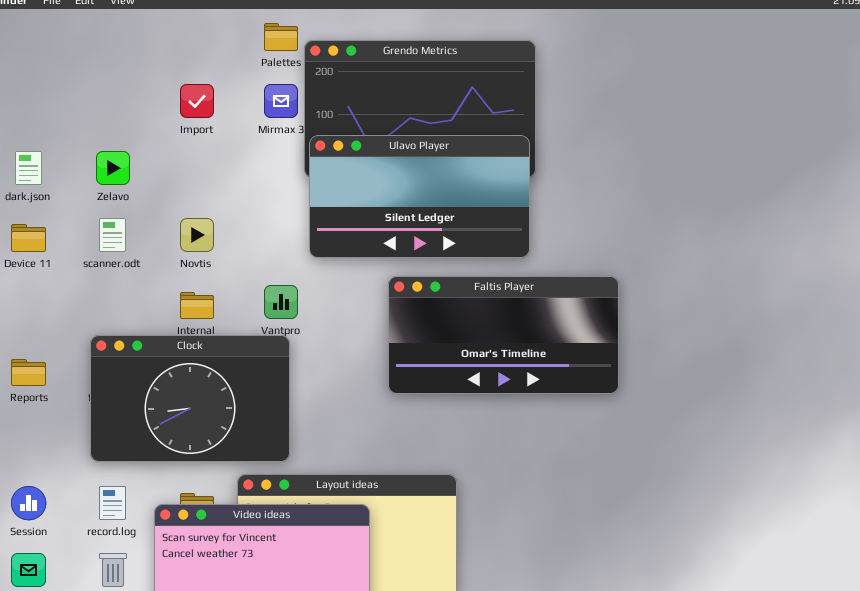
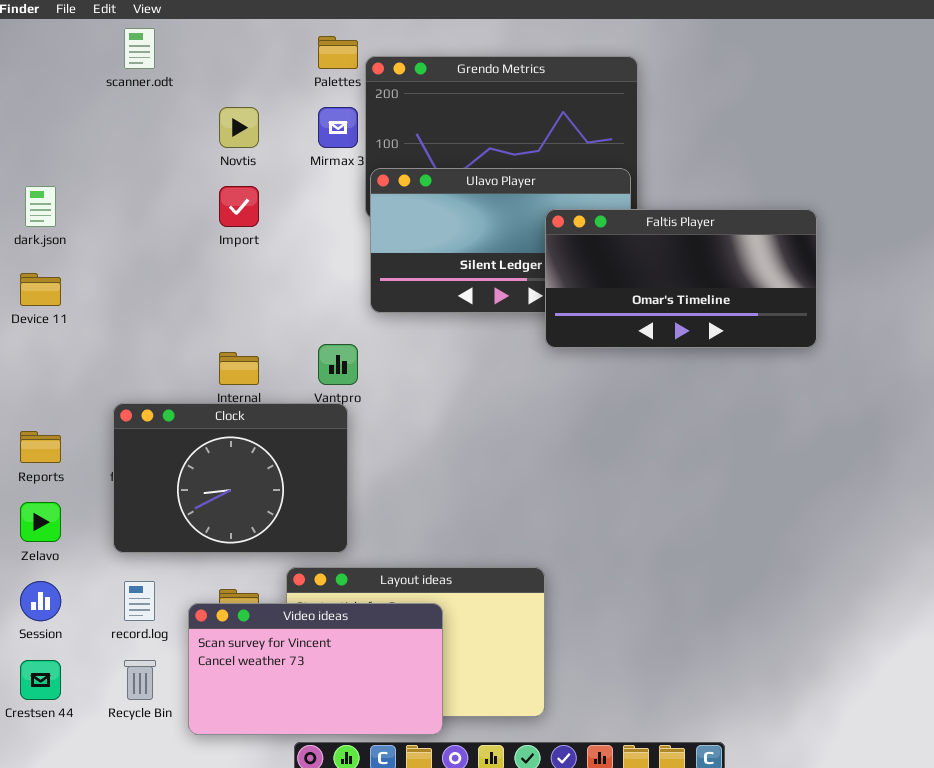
Import: [180,84,214,118] -> [219,186,259,227], moved
Zelavo: [96,151,130,185] -> [20,502,61,542], moved
scanner.odt: [99,218,126,252] -> [124,28,155,69], moved
Novtis: [180,218,214,252] -> [219,107,259,148], moved
Faltis Player: [388,276,619,394] -> [545,209,817,348], moved

